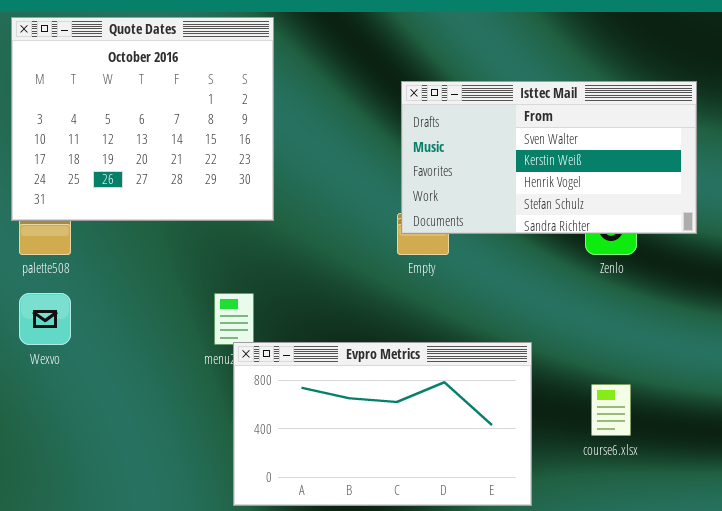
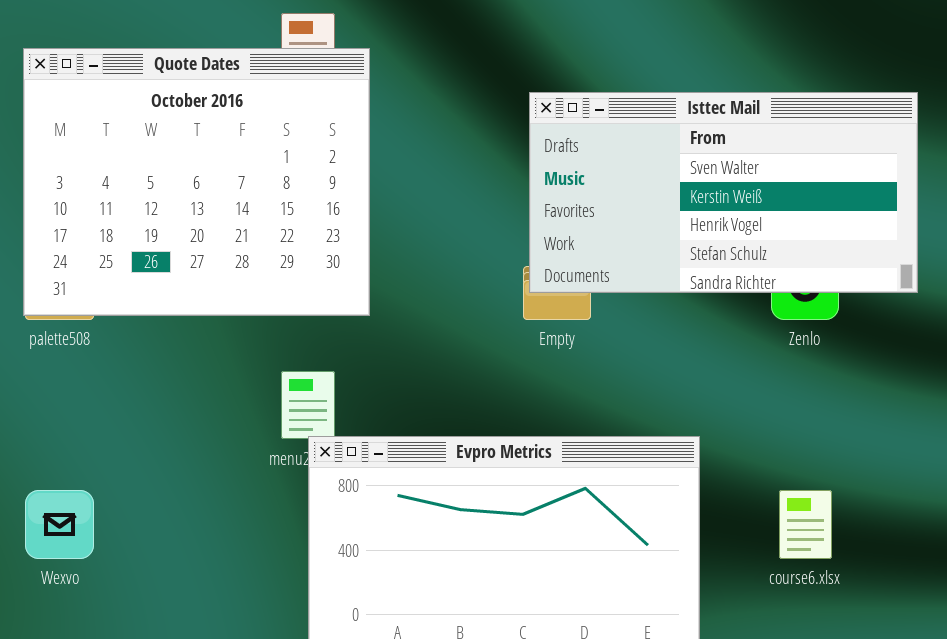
Quote Dates: [11,17,274,221] -> [23,48,370,316], moved
Wexvo: [19,293,71,345] -> [25,490,94,559], moved

